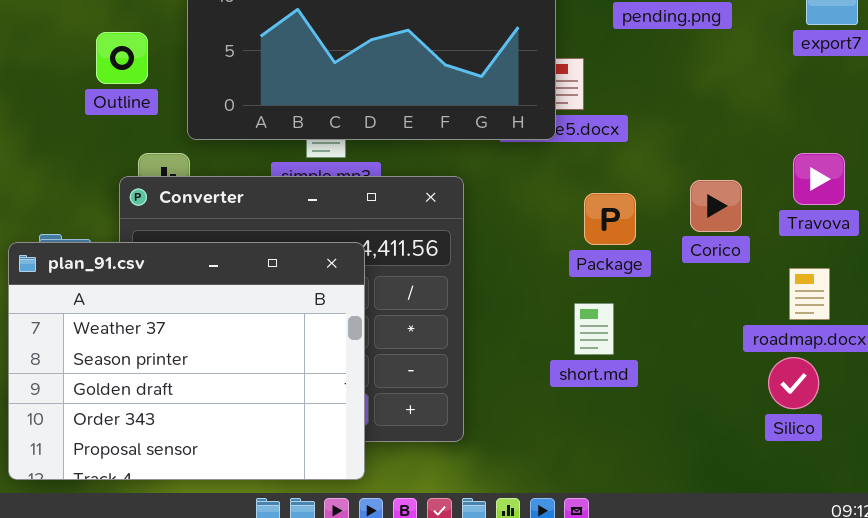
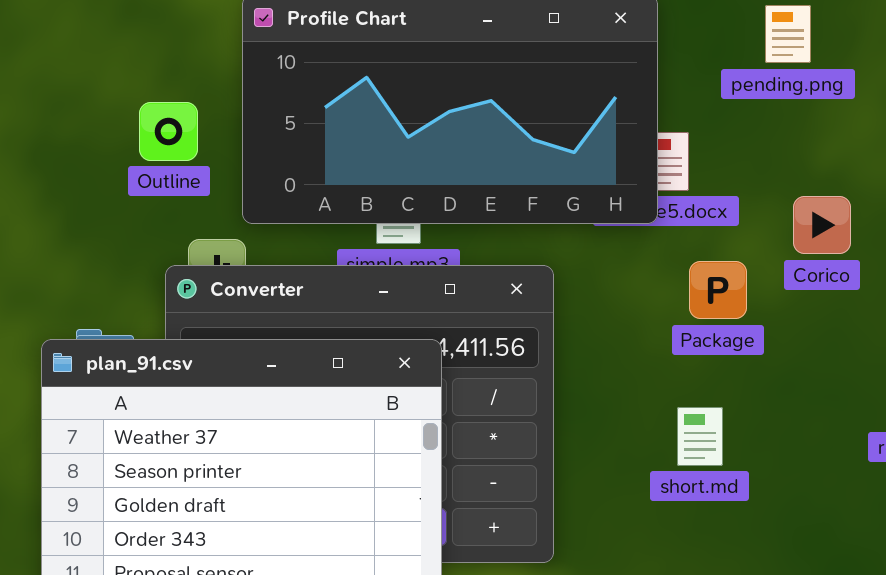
Corico: [690,180,742,232] -> [793,196,851,254], moved
Package: [584,193,636,245] -> [689,261,747,319], moved

